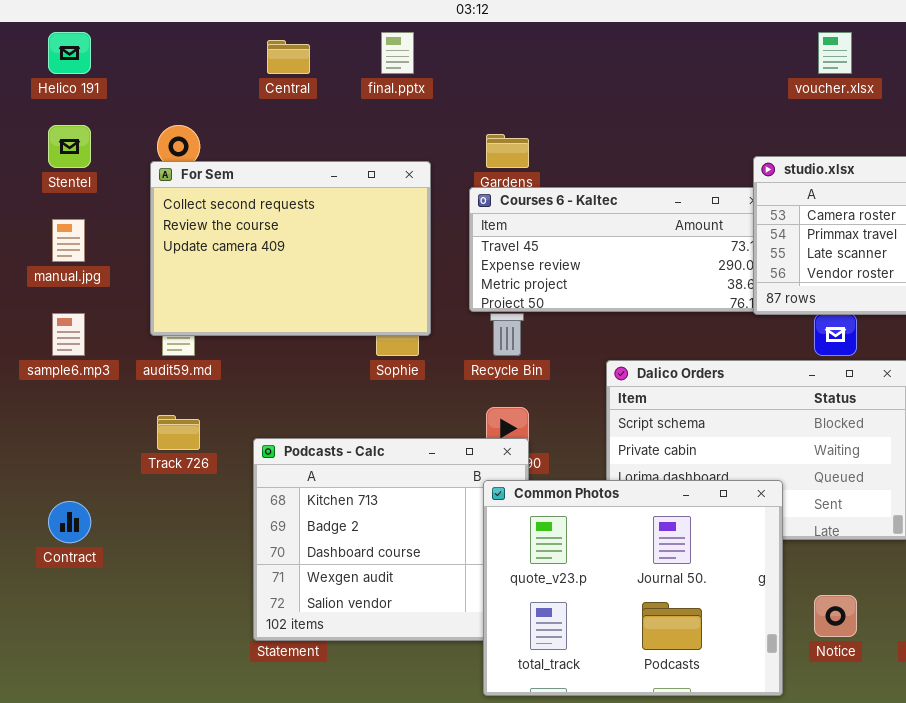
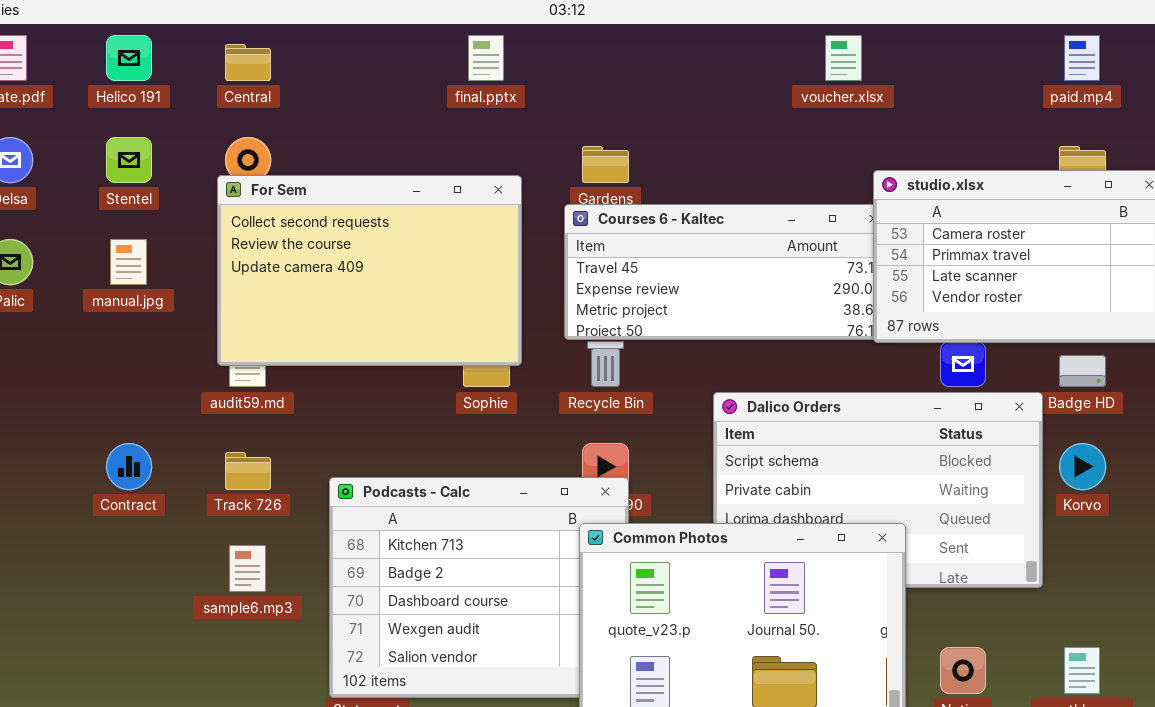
voucher.xlsx: [818,32,852,74] -> [825,35,862,81], moved
Central: [267,40,310,74] -> [225,44,271,81], moved
sample6.mp3: [52,313,85,356] -> [229,545,266,592], moved
Contract: [48,501,91,543] -> [106,443,152,490], moved

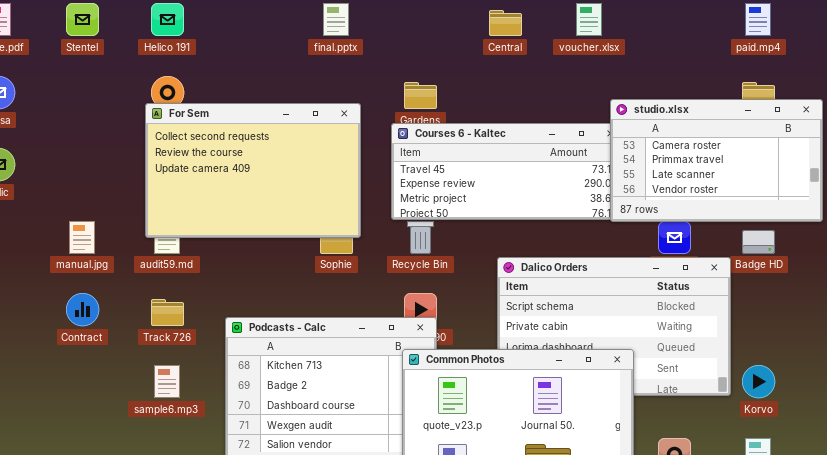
Helico 191: [106,35,152,81] -> [151,3,184,36], moved
Central: [225,44,271,81] -> [489,10,522,36], moved
Stentel: [106,137,152,183] -> [66,3,99,36], moved
manual.jpg: [110,239,147,285] -> [69,221,95,254], moved
Korvo: [1059,443,1106,490] -> [742,365,775,398], moved

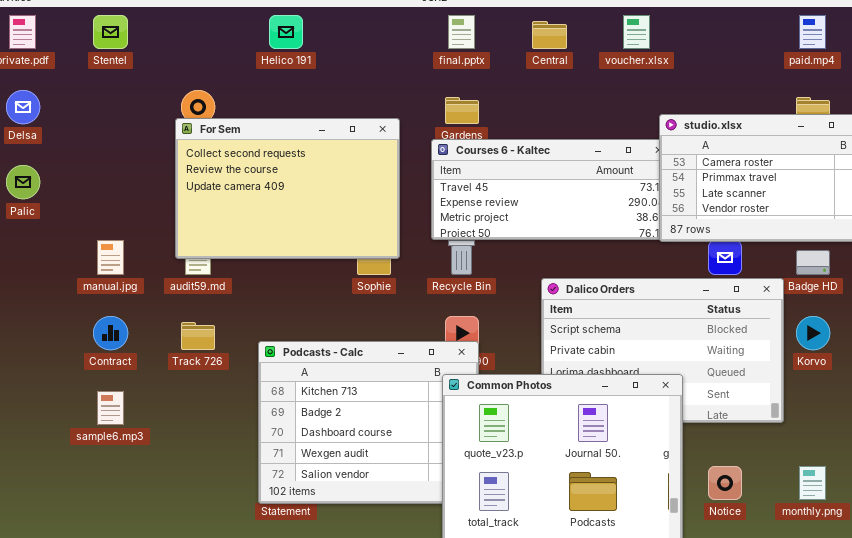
Helico 191: [151,3,184,36] -> [269,15,303,49], moved
final.pptx: [323,3,349,36] -> [448,15,475,49], moved
sample6.mp3: [154,365,180,398] -> [97,391,124,425], moved
Korvo: [742,365,775,398] -> [796,316,830,350], moved

